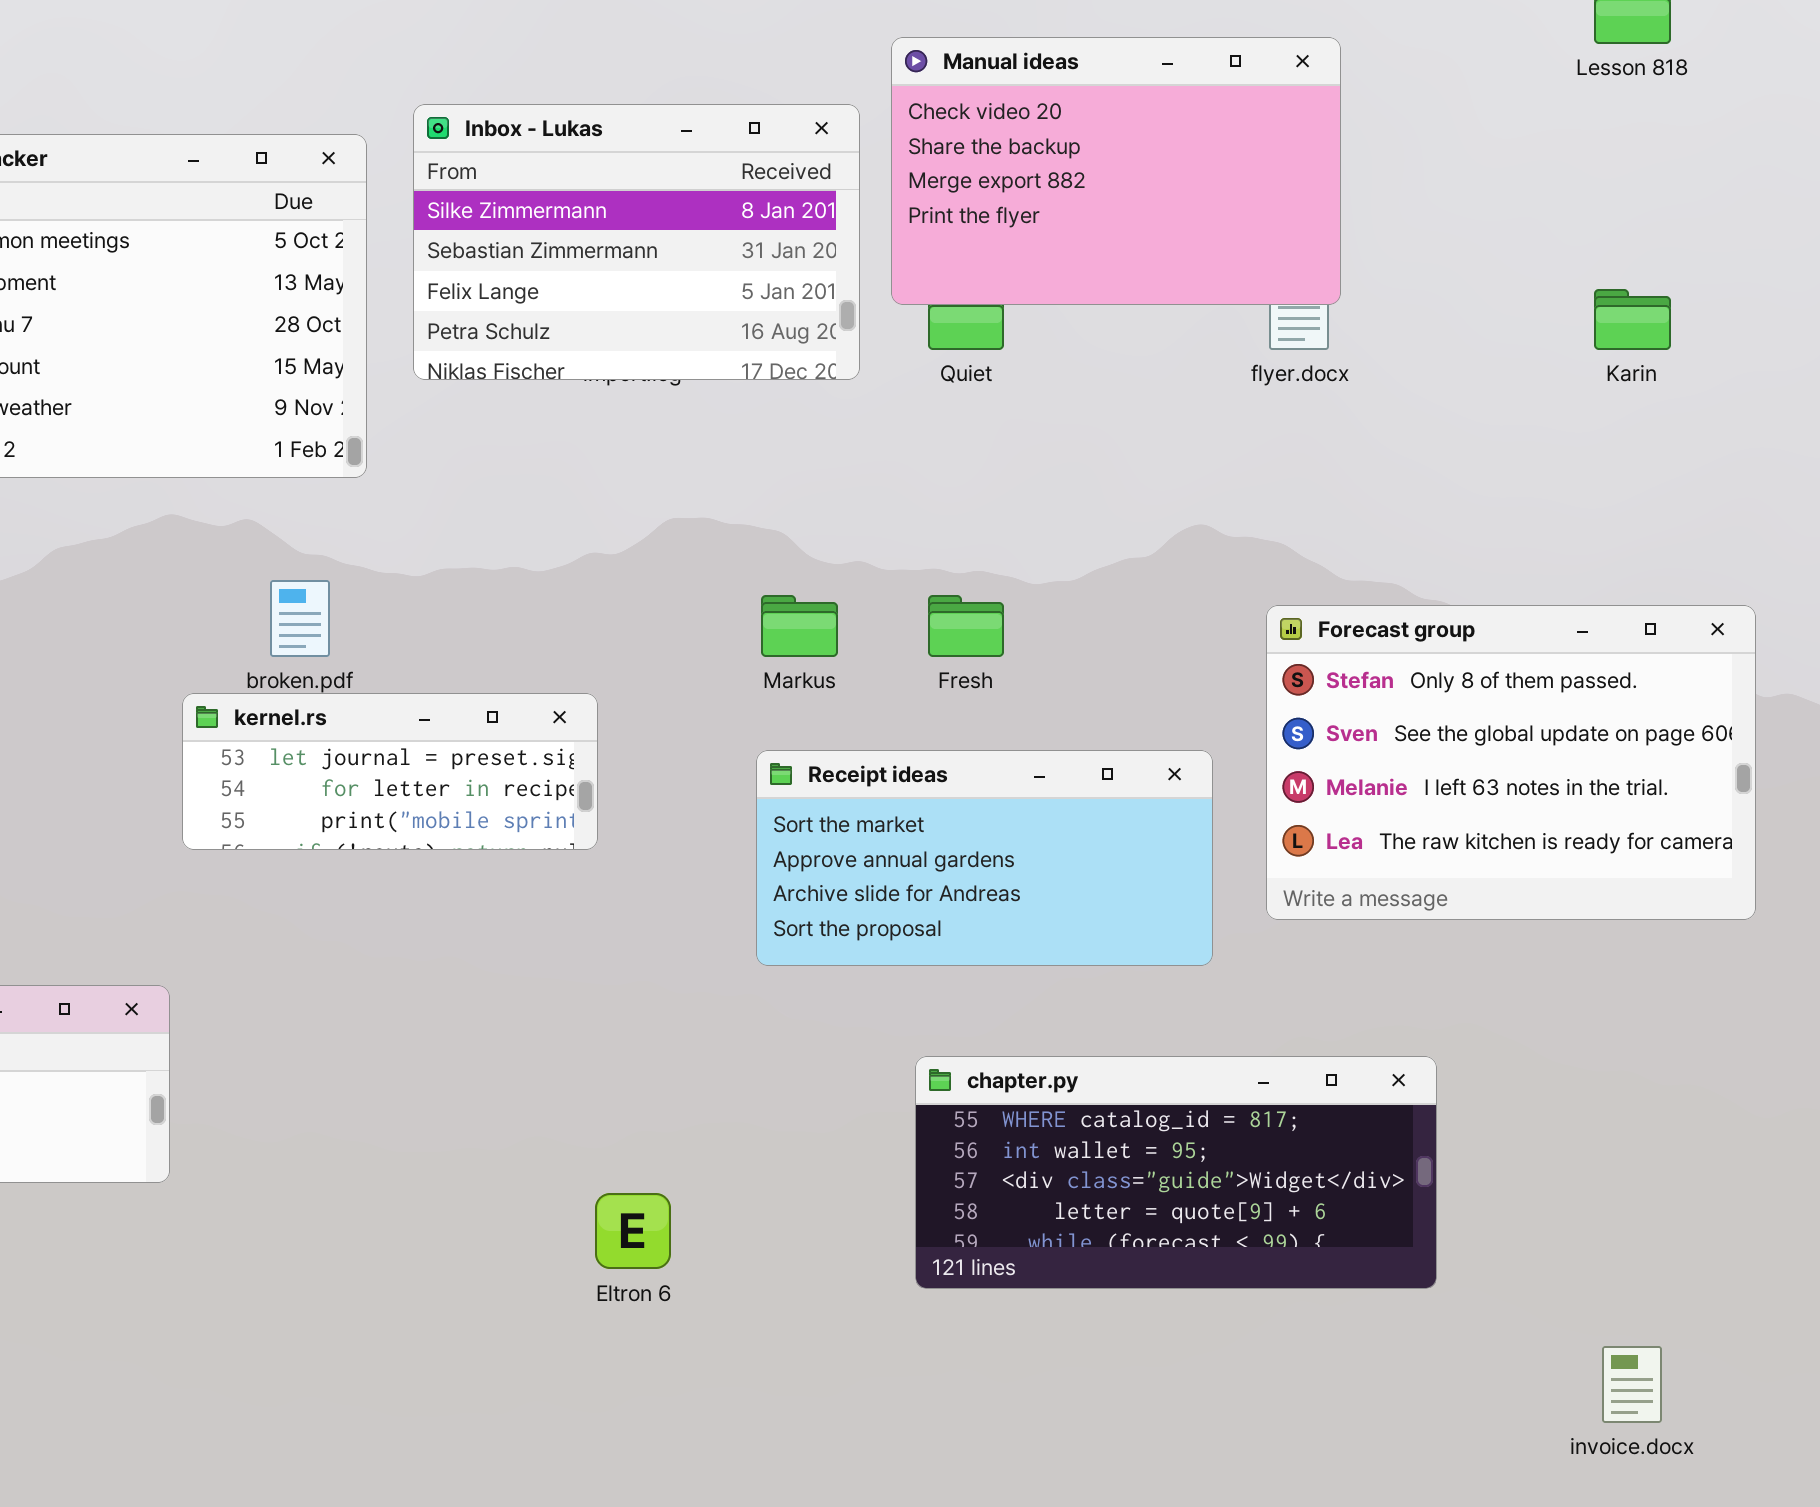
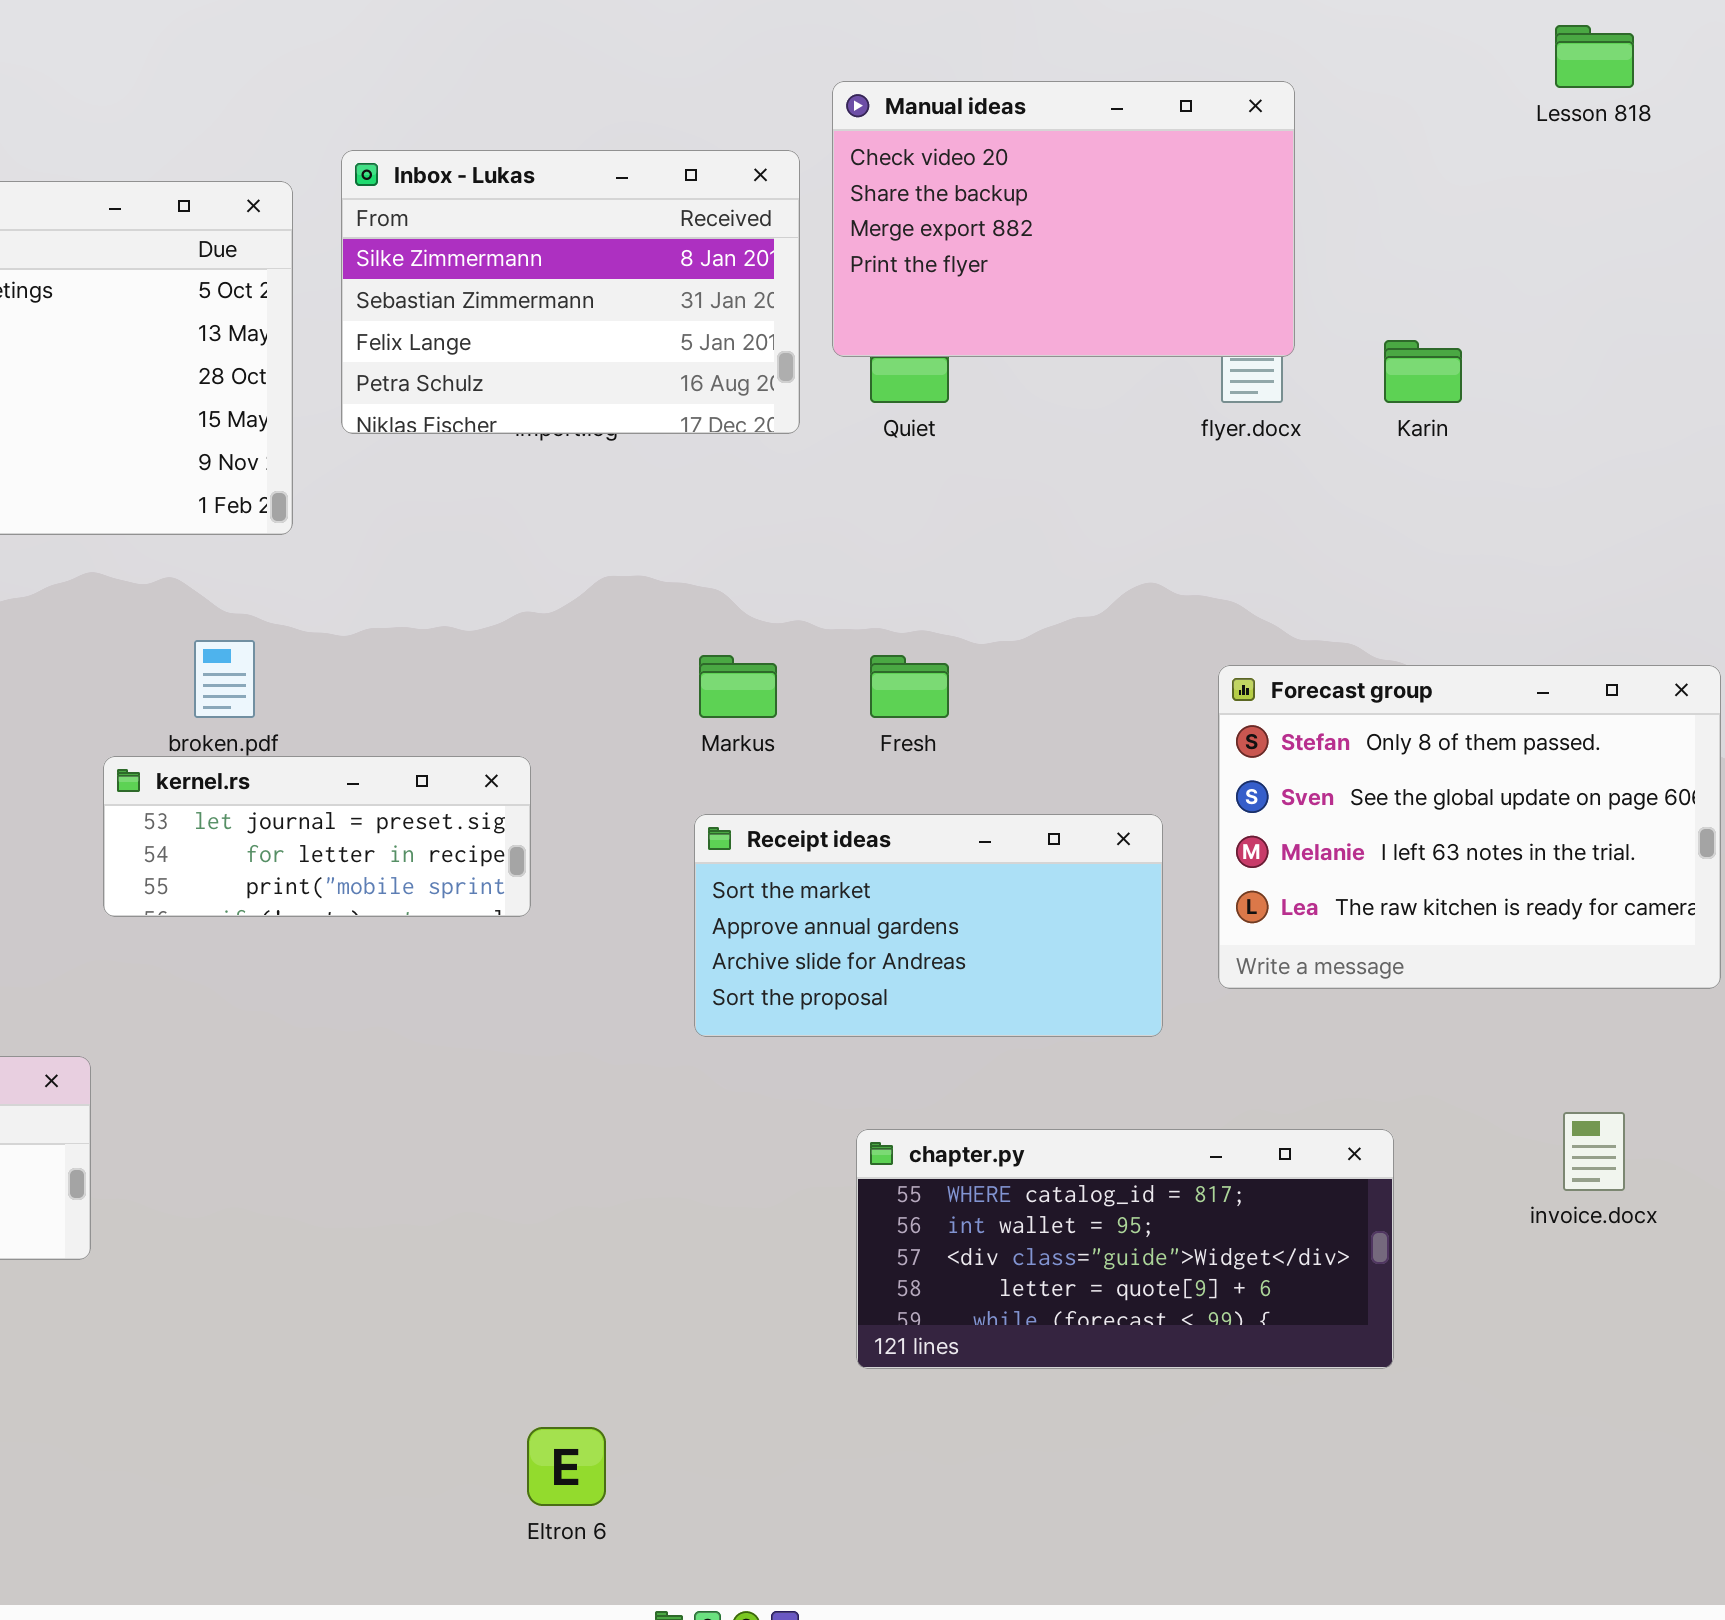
Karin: [1594,289,1671,350] -> [1384,340,1462,403], moved
Eltron 6: [595,1193,671,1269] -> [527,1427,606,1506], moved
invoice.docx: [1602,1346,1662,1423] -> [1563,1112,1625,1191], moved

